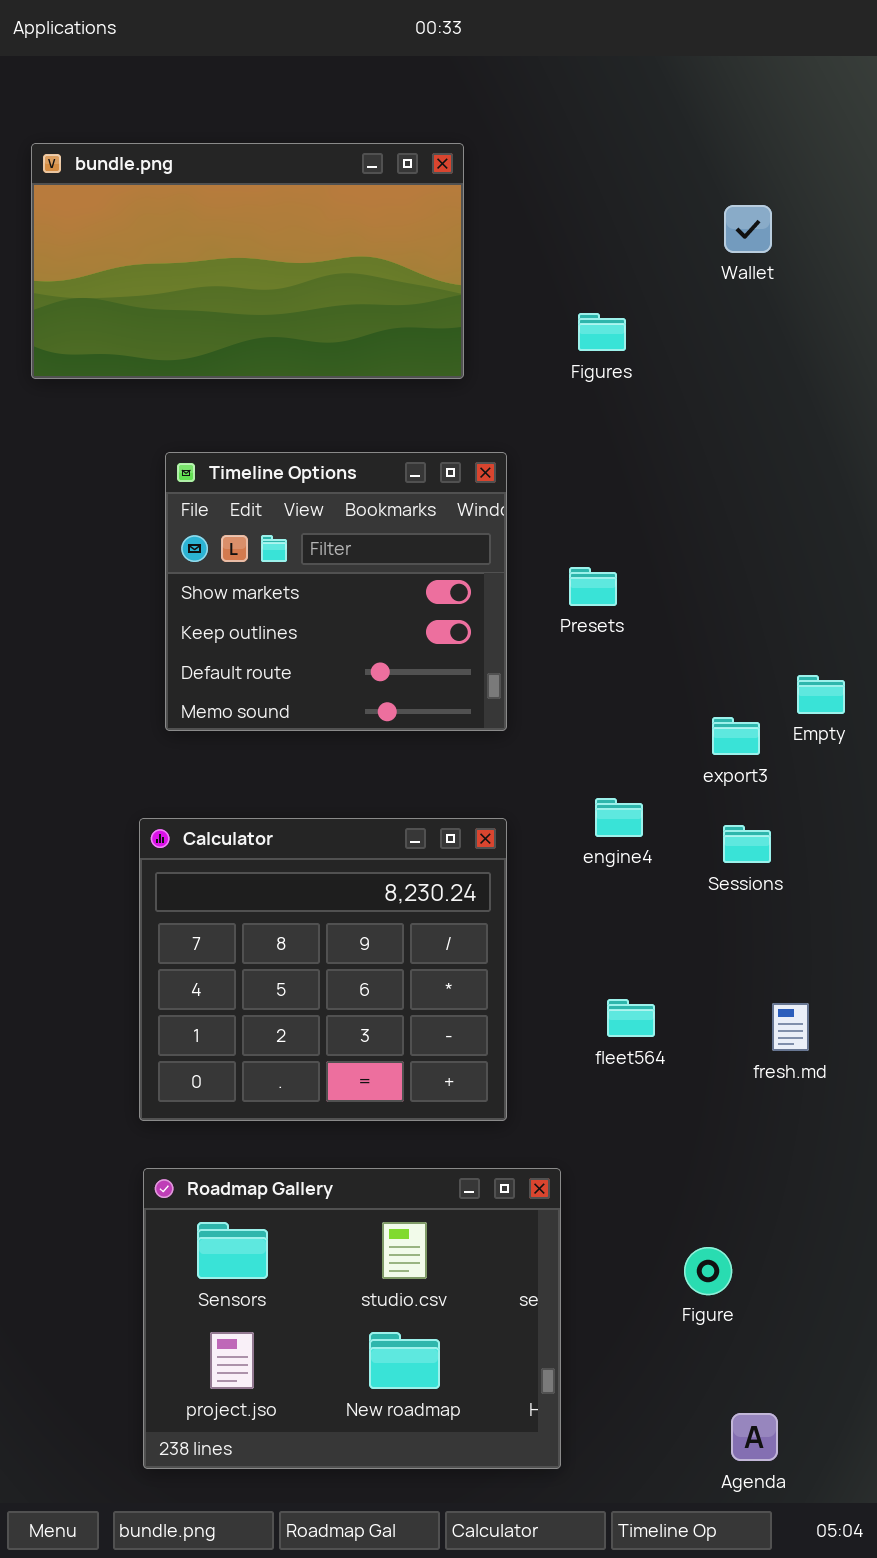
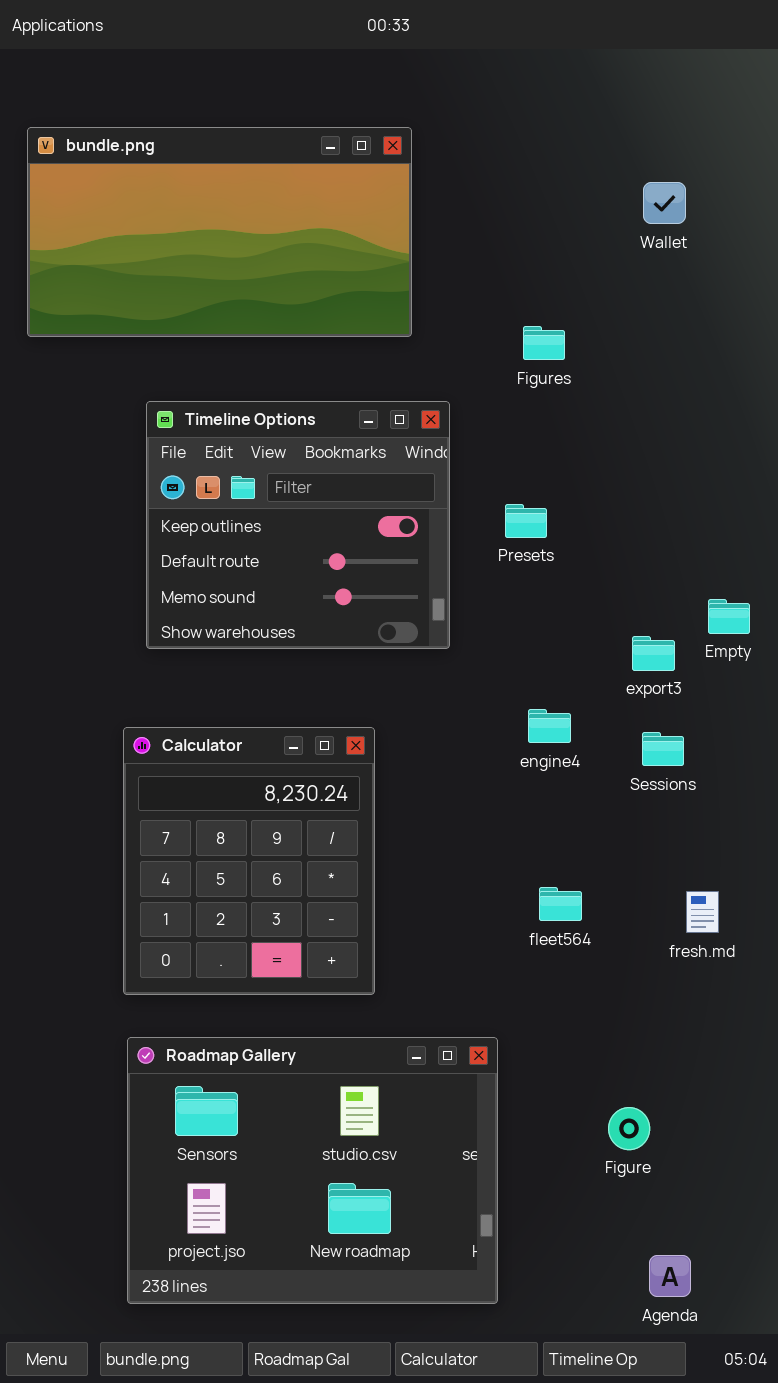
Figures: [578,313,626,351] -> [523,326,565,360], moved
Timeline Options: [165,452,507,731] -> [146,401,450,649], scrolled down 1 row
Calculator: [139,818,507,1121] -> [123,727,375,995], resized

